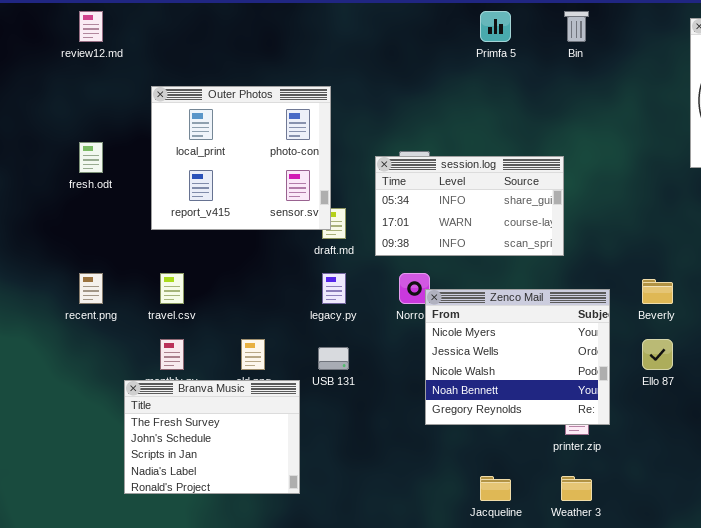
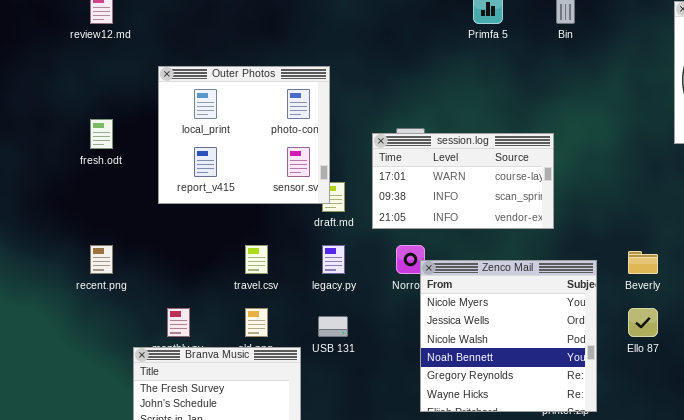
session.log: [375,156,564,256] -> [372,133,554,229], scrolled down 1 row
travel.csv: [160,273,184,304] -> [245,245,268,274], moved
Zenco Mail: [425,289,610,425] -> [420,260,597,412], resized

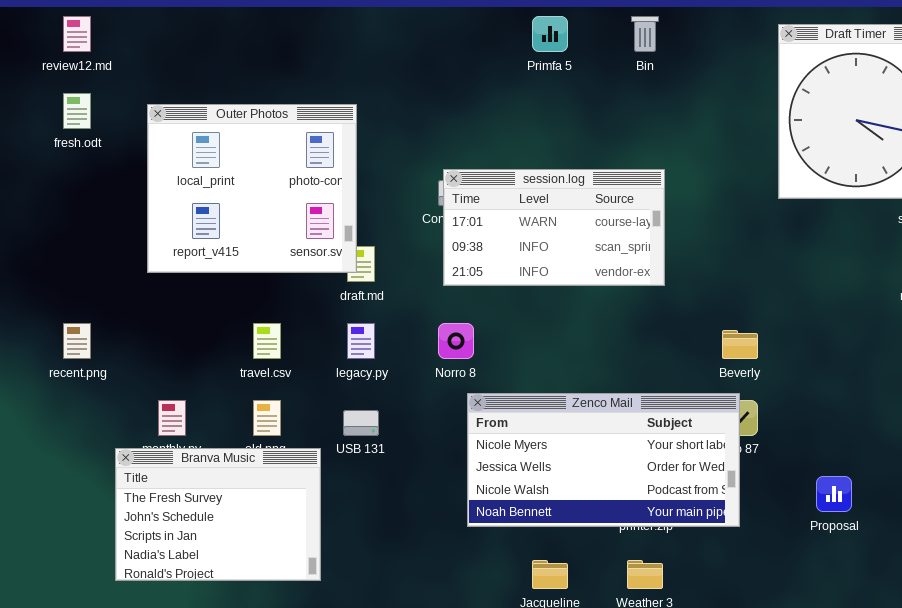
fresh.odt: [90,119,113,149] -> [63,93,91,129], moved
session.log: [372,133,554,229] -> [443,169,665,286], moved
Zenco Mail: [420,260,597,412] -> [467,393,740,527], resized

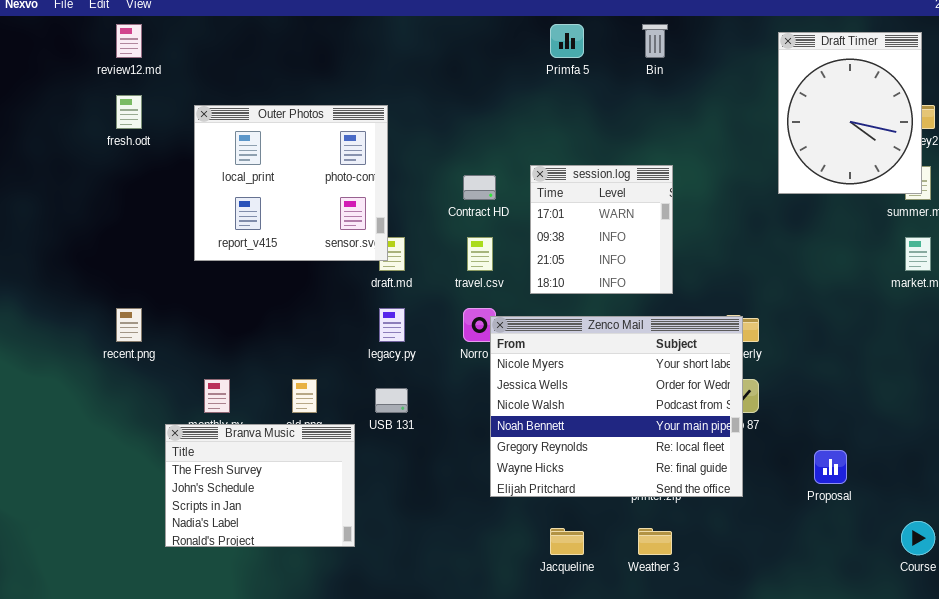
session.log: [443,169,665,286] -> [530,165,673,294], resized
travel.csv: [253,323,281,359] -> [467,237,493,271], moved
Zenco Mail: [467,393,740,527] -> [490,316,743,497], resized

